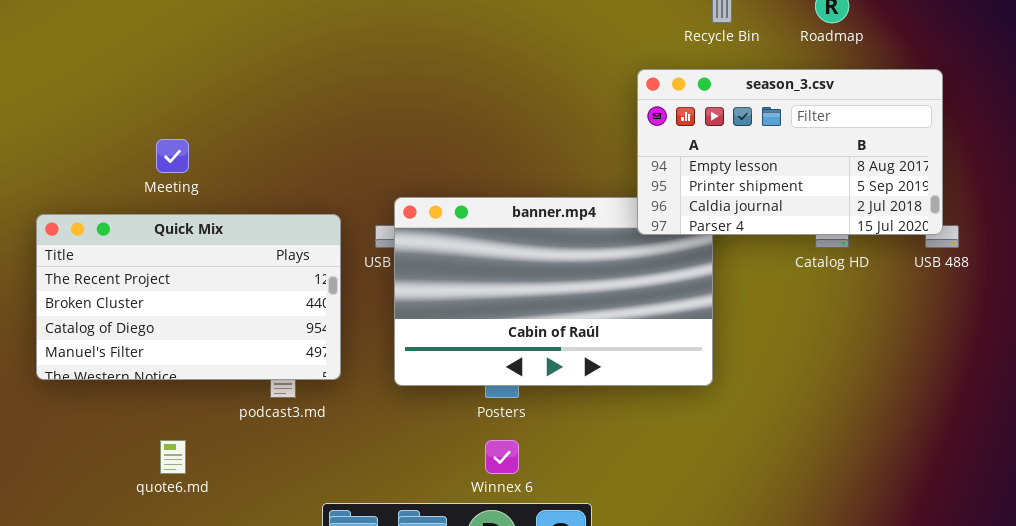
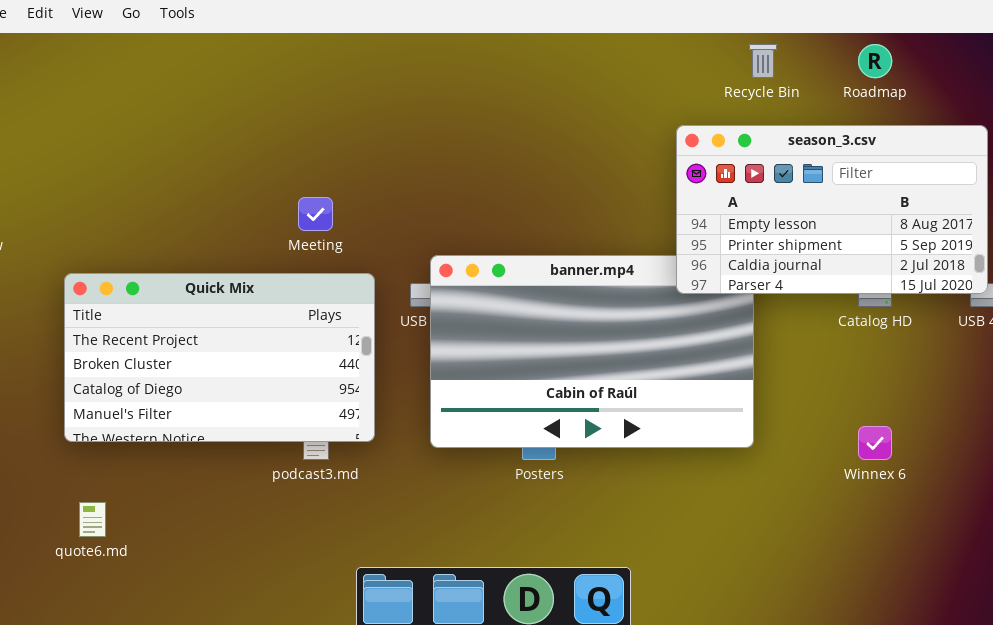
Meeting: [156,139,189,173] -> [298,197,333,231], moved
quote6.md: [160,440,186,474] -> [79,502,106,537], moved
Winnex 6: [485,440,519,474] -> [858,426,892,460], moved

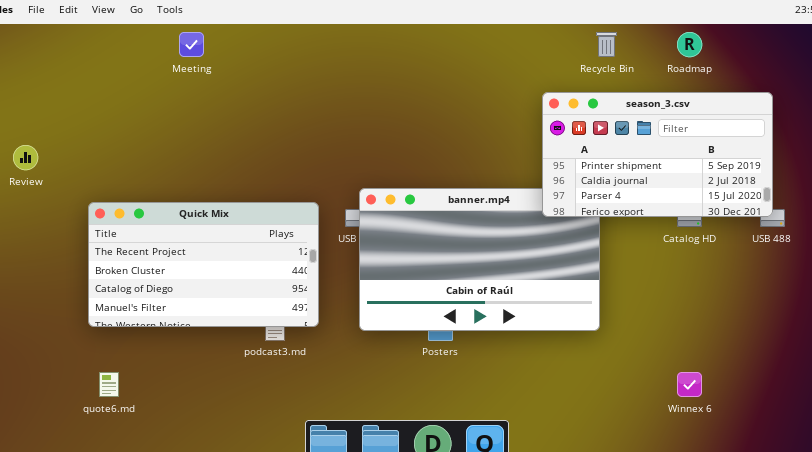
season_3.csv: [676,125,988,294] -> [542,92,773,217], scrolled down 1 row
Meeting: [298,197,333,231] -> [179,32,204,57], moved
Winnex 6: [858,426,892,460] -> [677,372,702,397], moved

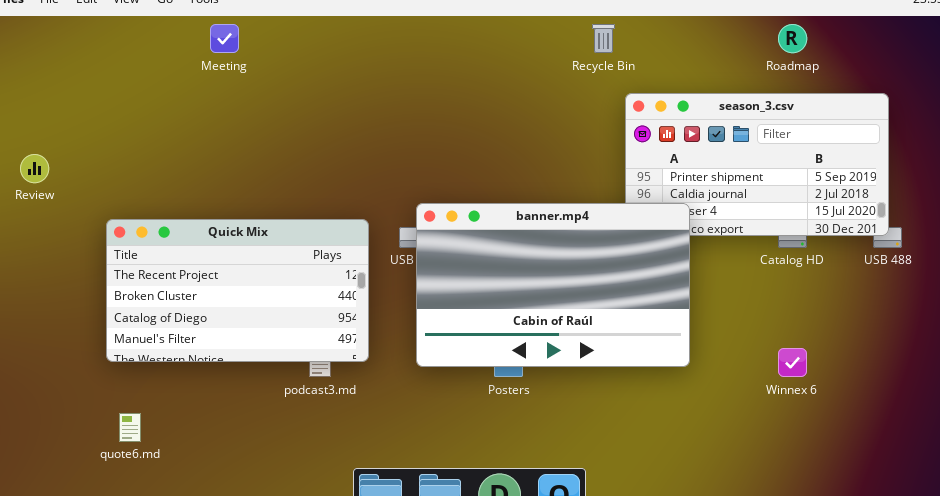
Recycle Bin: [596,32,617,57] -> [592,24,615,53], moved
banner.mp4: [359,188,600,331] -> [416,203,690,367], raised
Winnex 6: [677,372,702,397] -> [778,348,807,377], moved

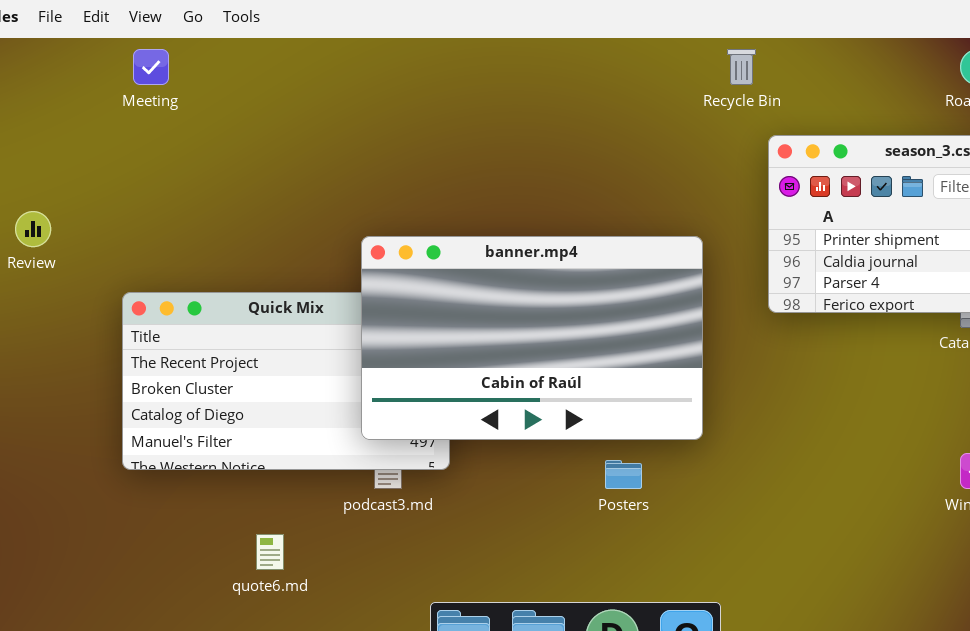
Meeting: [210,24,239,53] -> [133,49,169,85], moved
banner.mp4: [416,203,690,367] -> [361,236,703,440], moved
quote6.md: [119,413,141,442] -> [256,534,284,570], moved

